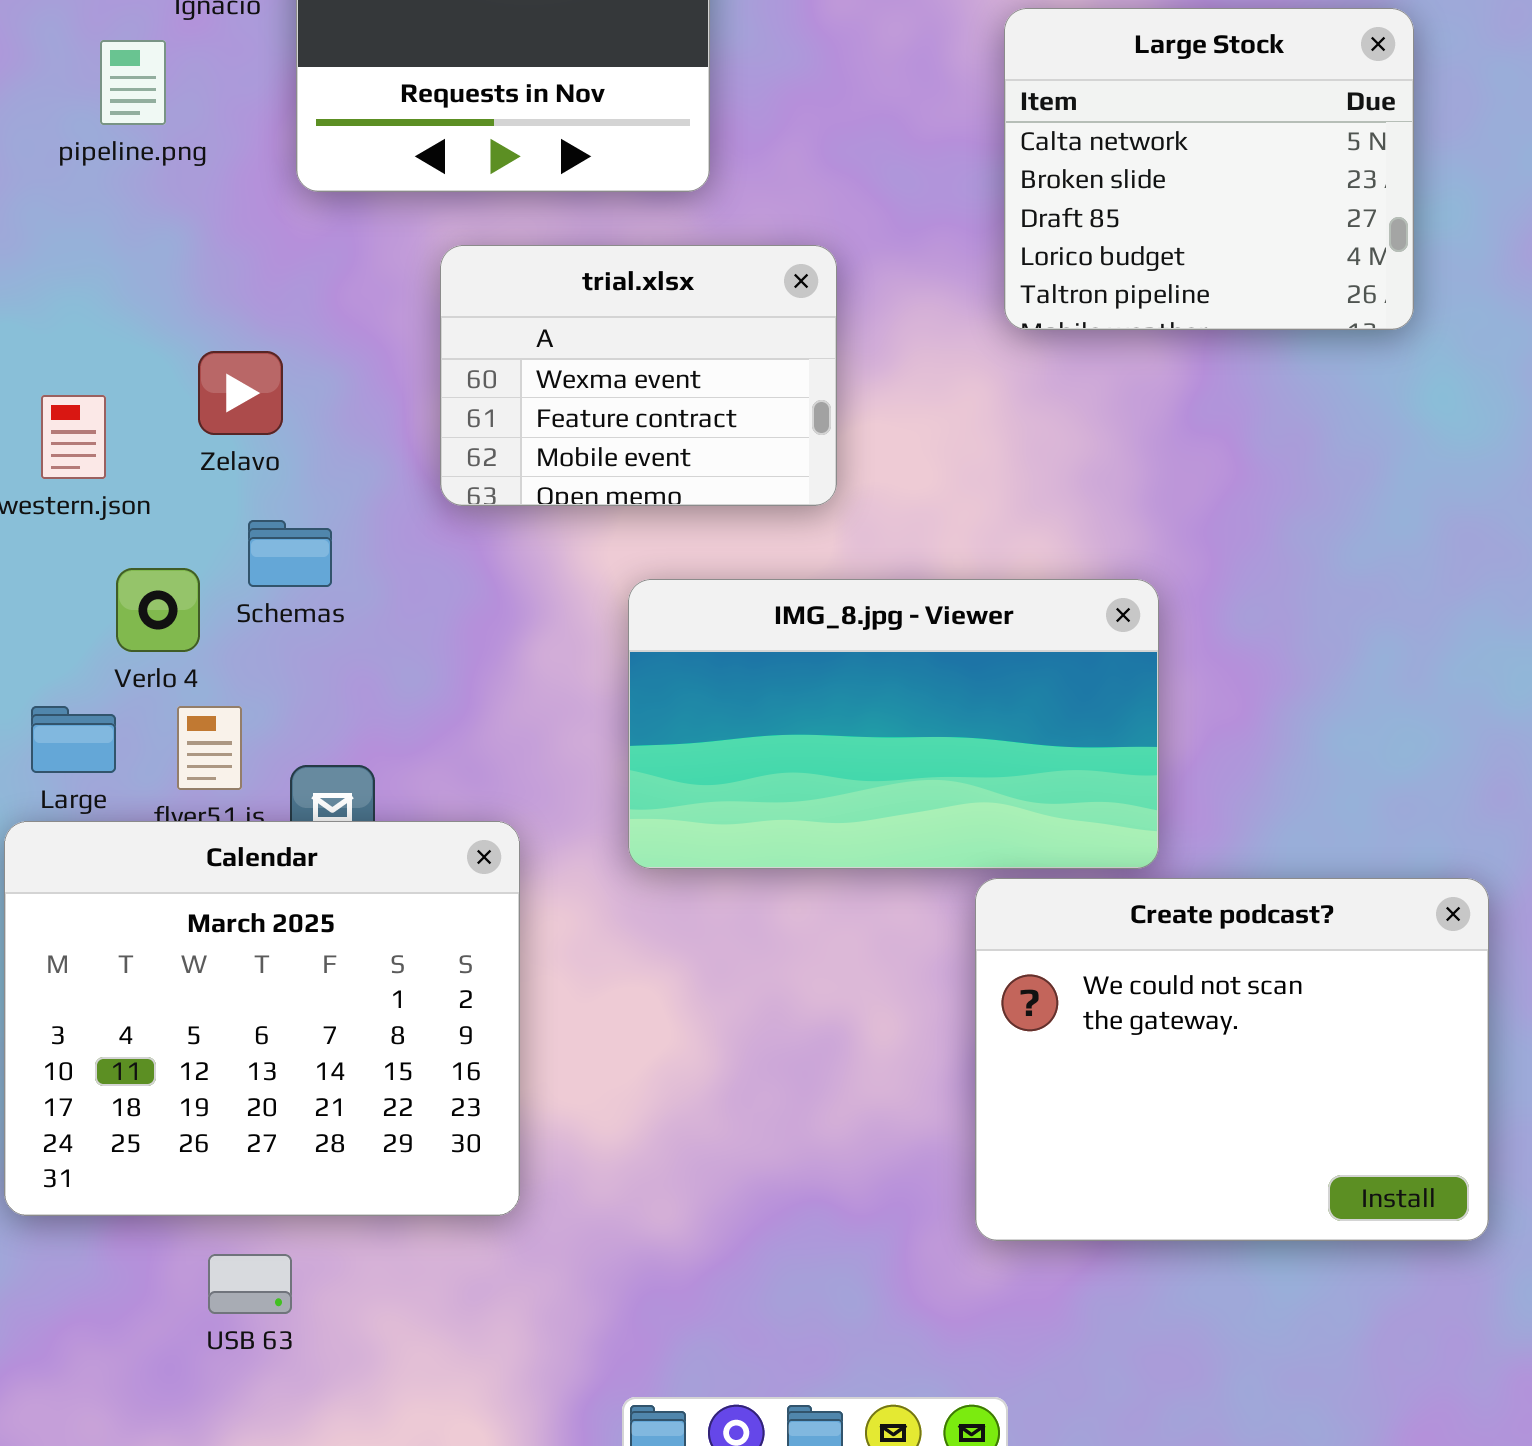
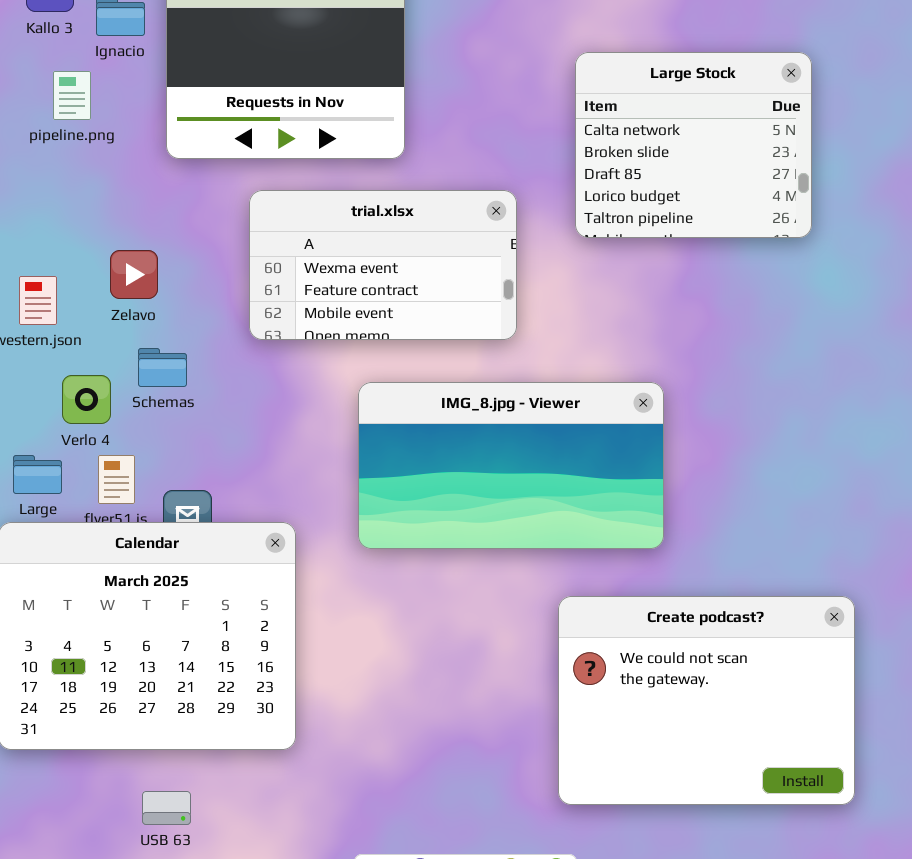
trial.xlsx: [440,245,837,506] -> [249,190,517,340], resized
Create podcast?: [975,878,1489,1241] -> [558,596,855,805], moved
USB 63: [208,1254,292,1314] -> [142,791,191,825], moved

